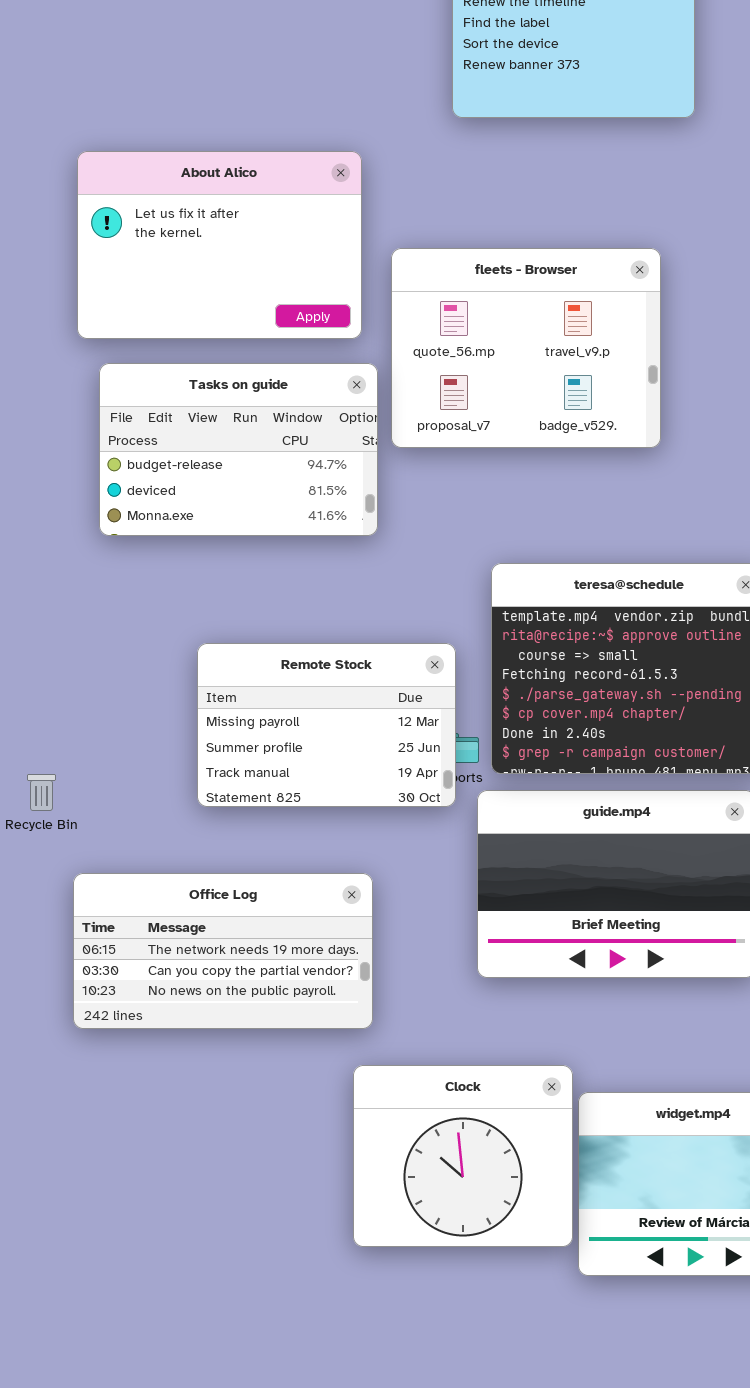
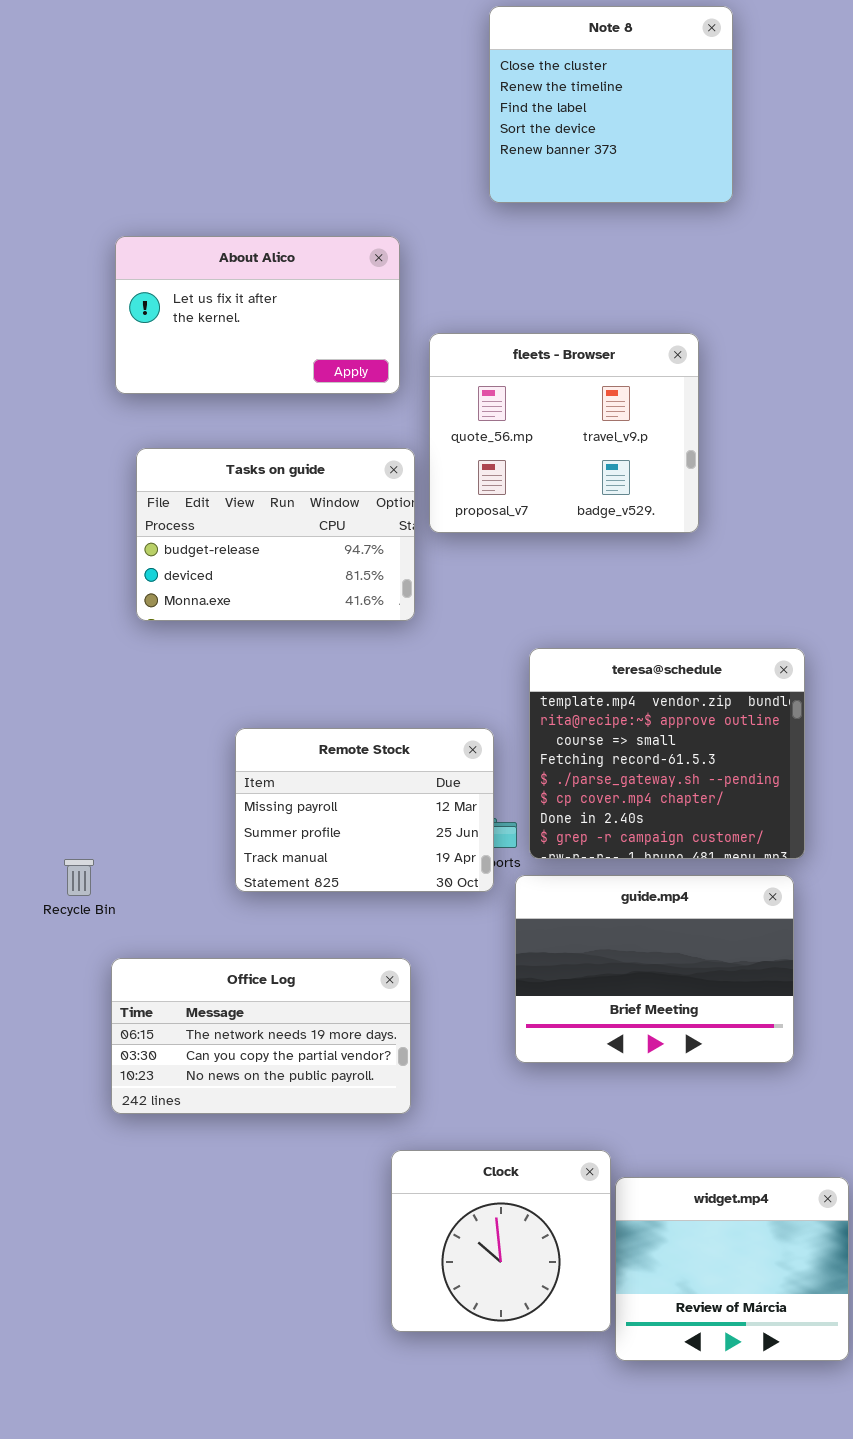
About Alico: [77,151,362,339] -> [115,236,400,394], resized

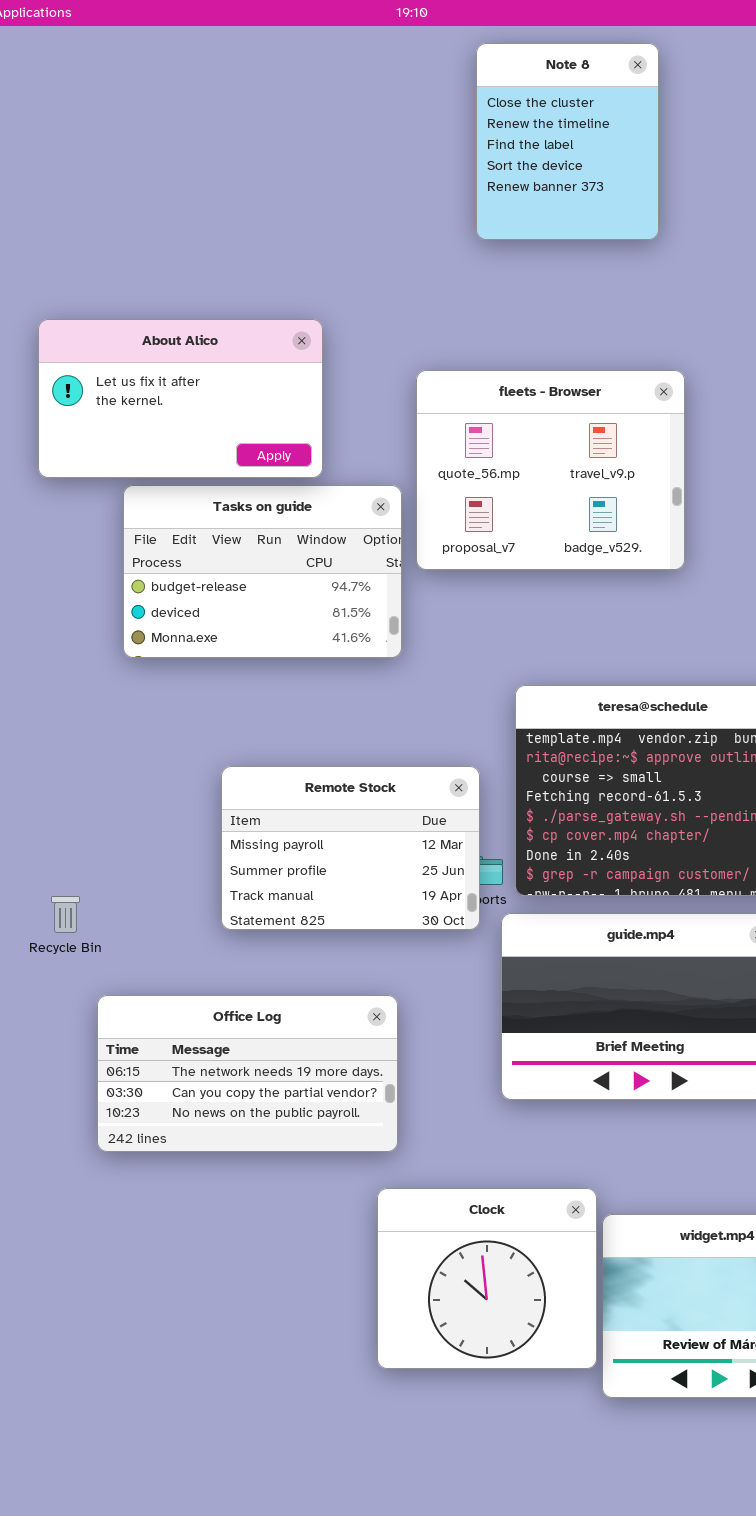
Note 8: [489,6,733,203] -> [476,43,659,240], resized
About Alico: [115,236,400,394] -> [38,319,323,478], moved

